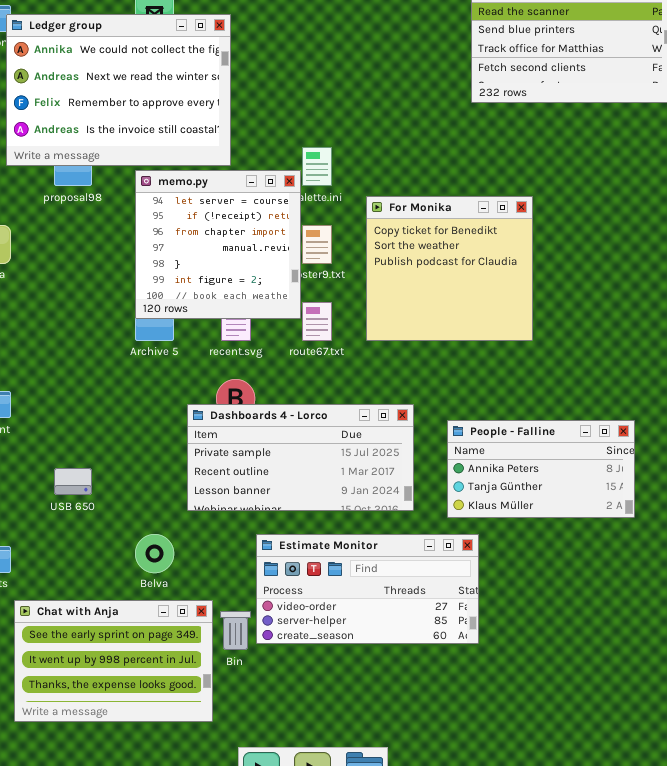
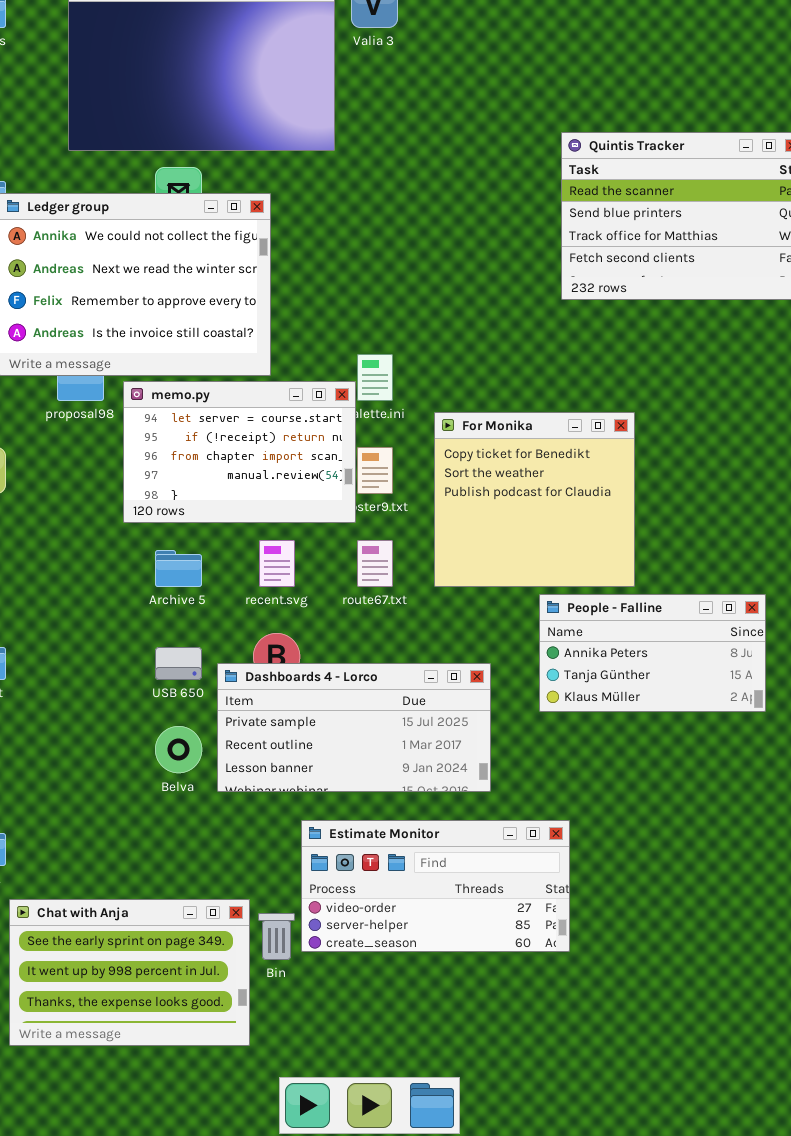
memo.py: [135,170,301,319] -> [123,381,356,523], resized
People - Falline: [447,420,635,518] -> [539,594,766,712], moved
USB 650: [54,468,92,495] -> [155,647,202,680], moved
Belva: [135,534,174,573] -> [155,726,202,773], moved

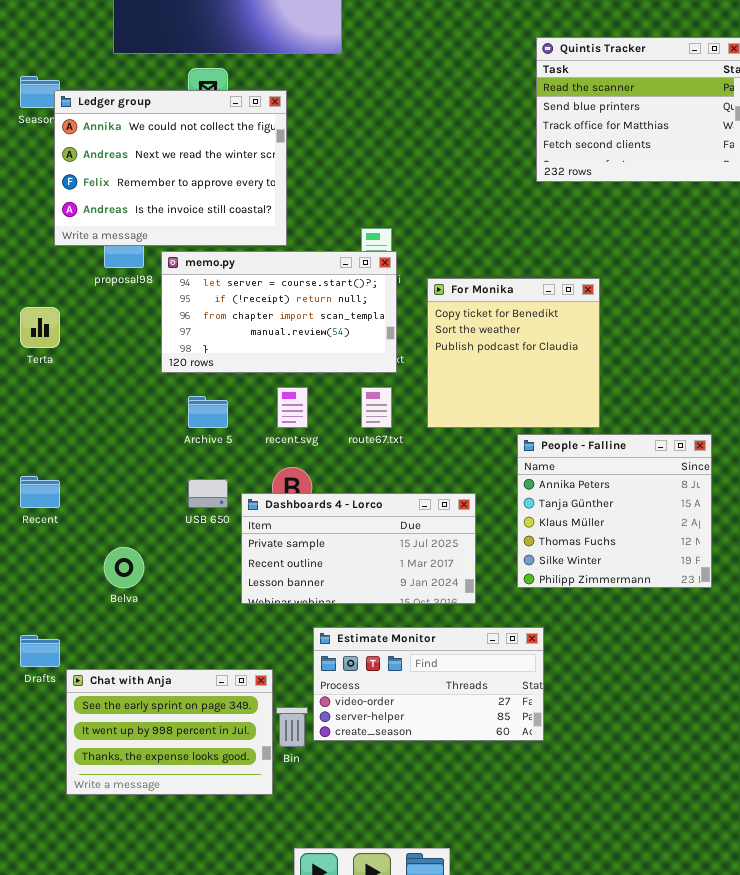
memo.py: [123,381,356,523] -> [161,251,397,373], resized
People - Falline: [539,594,766,712] -> [517,434,712,588], resized
Belva: [155,726,202,773] -> [104,547,144,588], moved
Chat with Anja: [9,899,250,1046] -> [66,669,273,795], moved

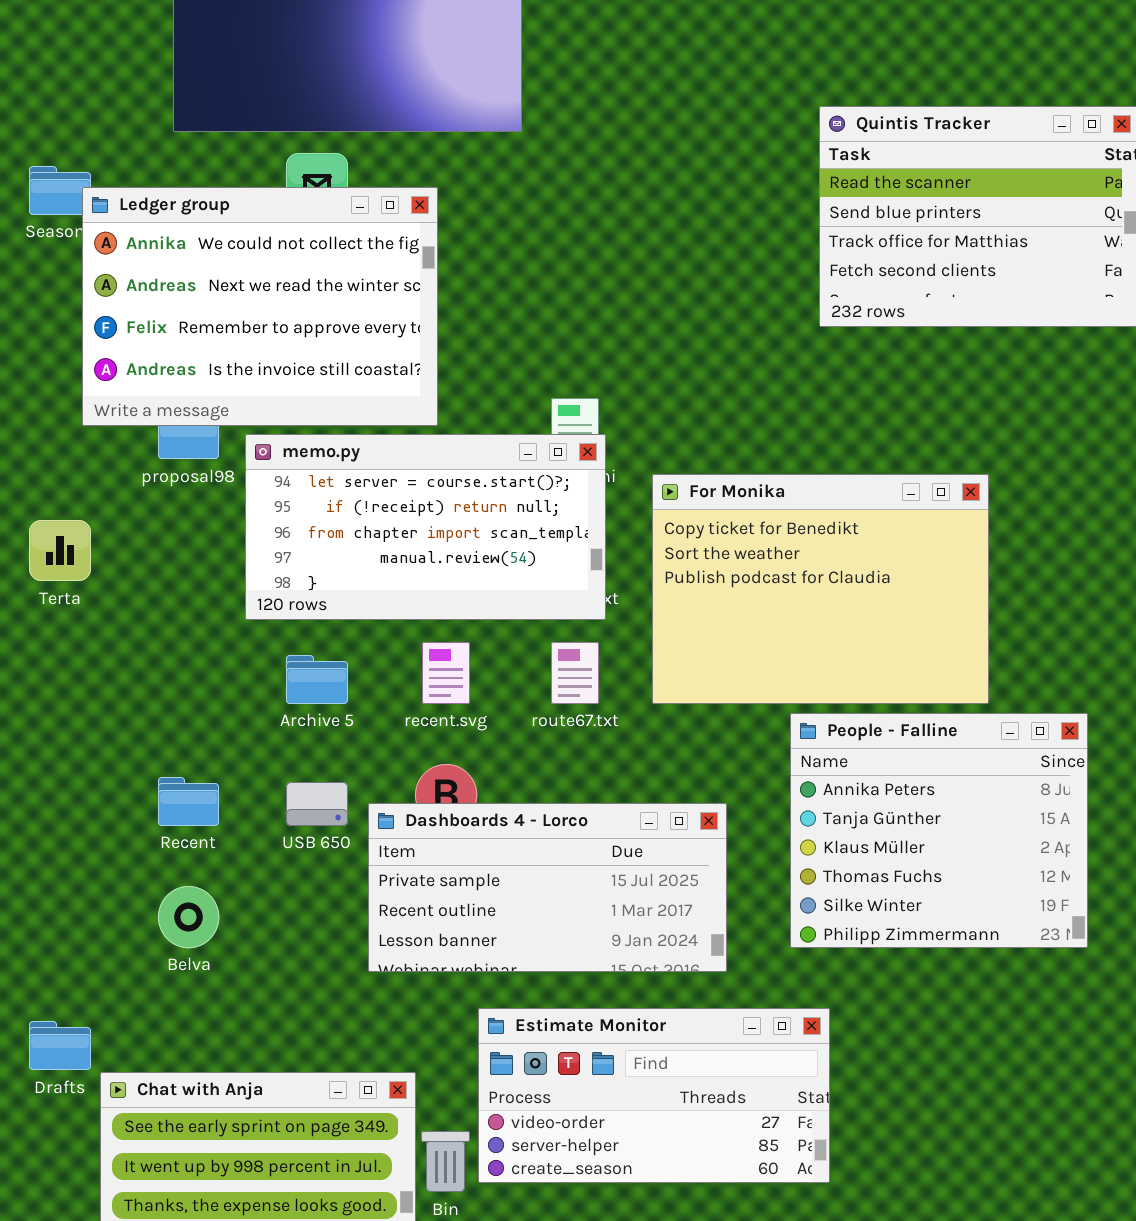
For Monika: [427,278,600,428] -> [652,474,989,704], resized
Recent: [20,476,60,508] -> [158,777,219,826], moved

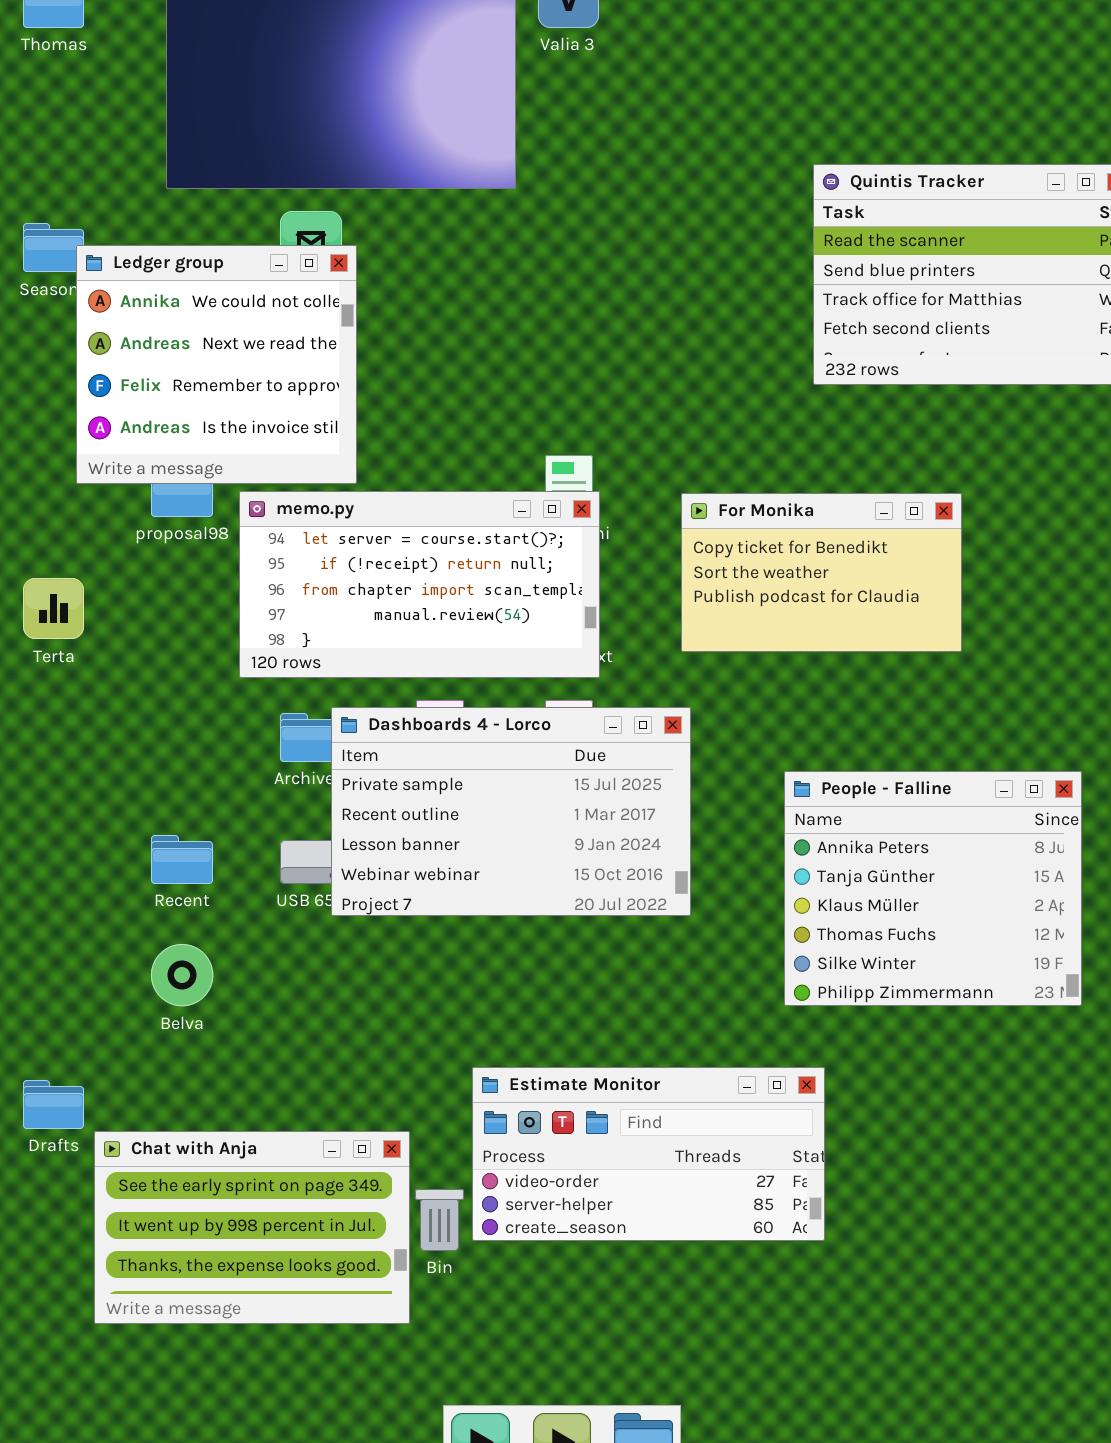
Ledger group: [82,187,438,426] -> [76,245,357,484], resized
For Monika: [652,474,989,704] -> [681,493,962,652], moved, resized
Dashboards 4 - Lorco: [368,803,727,972] -> [331,707,691,916], moved, resized

